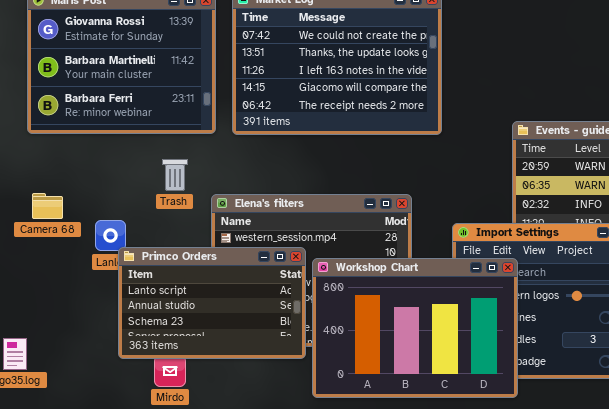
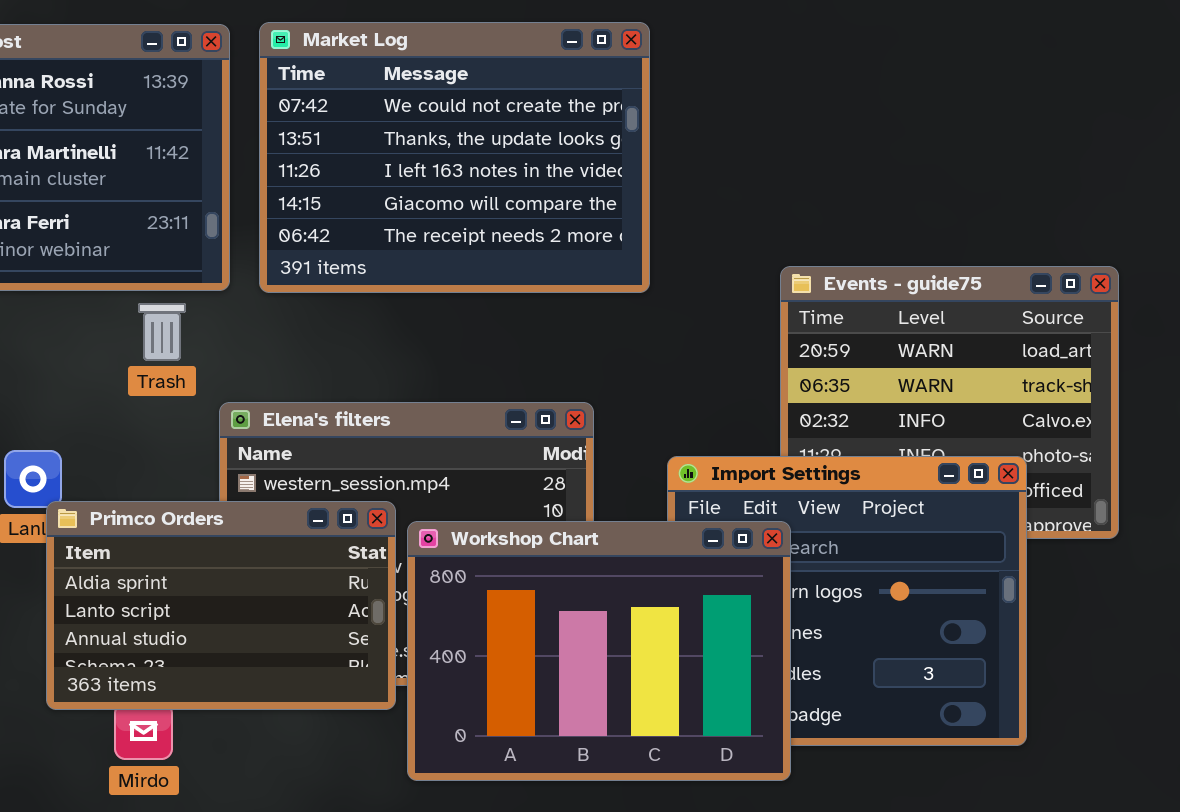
Trash: [162,159,188,191] -> [138,303,186,361], moved
Primco Orders: [118,247,306,359] -> [46,501,396,710], scrolled up 1 row

